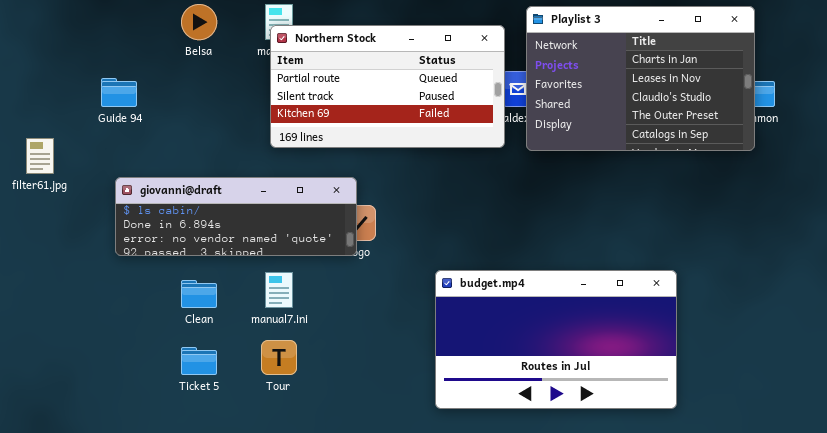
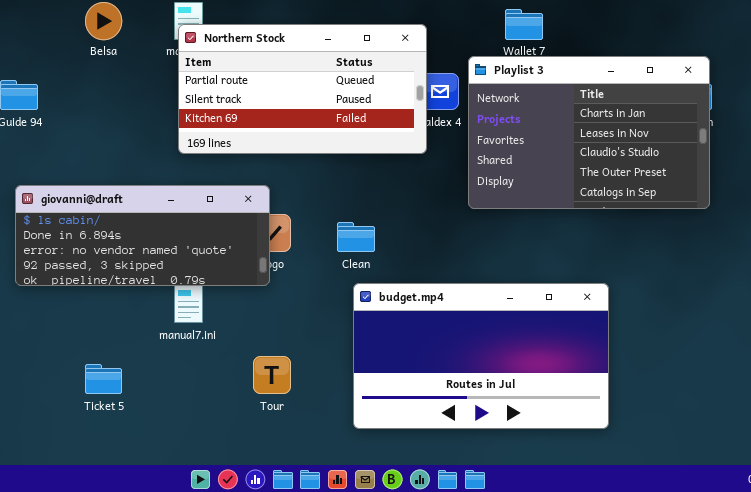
Playlist 3: [526,6,755,151] -> [468,56,710,209], moved
giovanni@draft: [115,177,357,256] -> [15,185,270,286], resized
Clean: [181,280,217,308] -> [337,222,375,252], moved
Tour: [261,340,297,375] -> [253,356,291,394], moved

